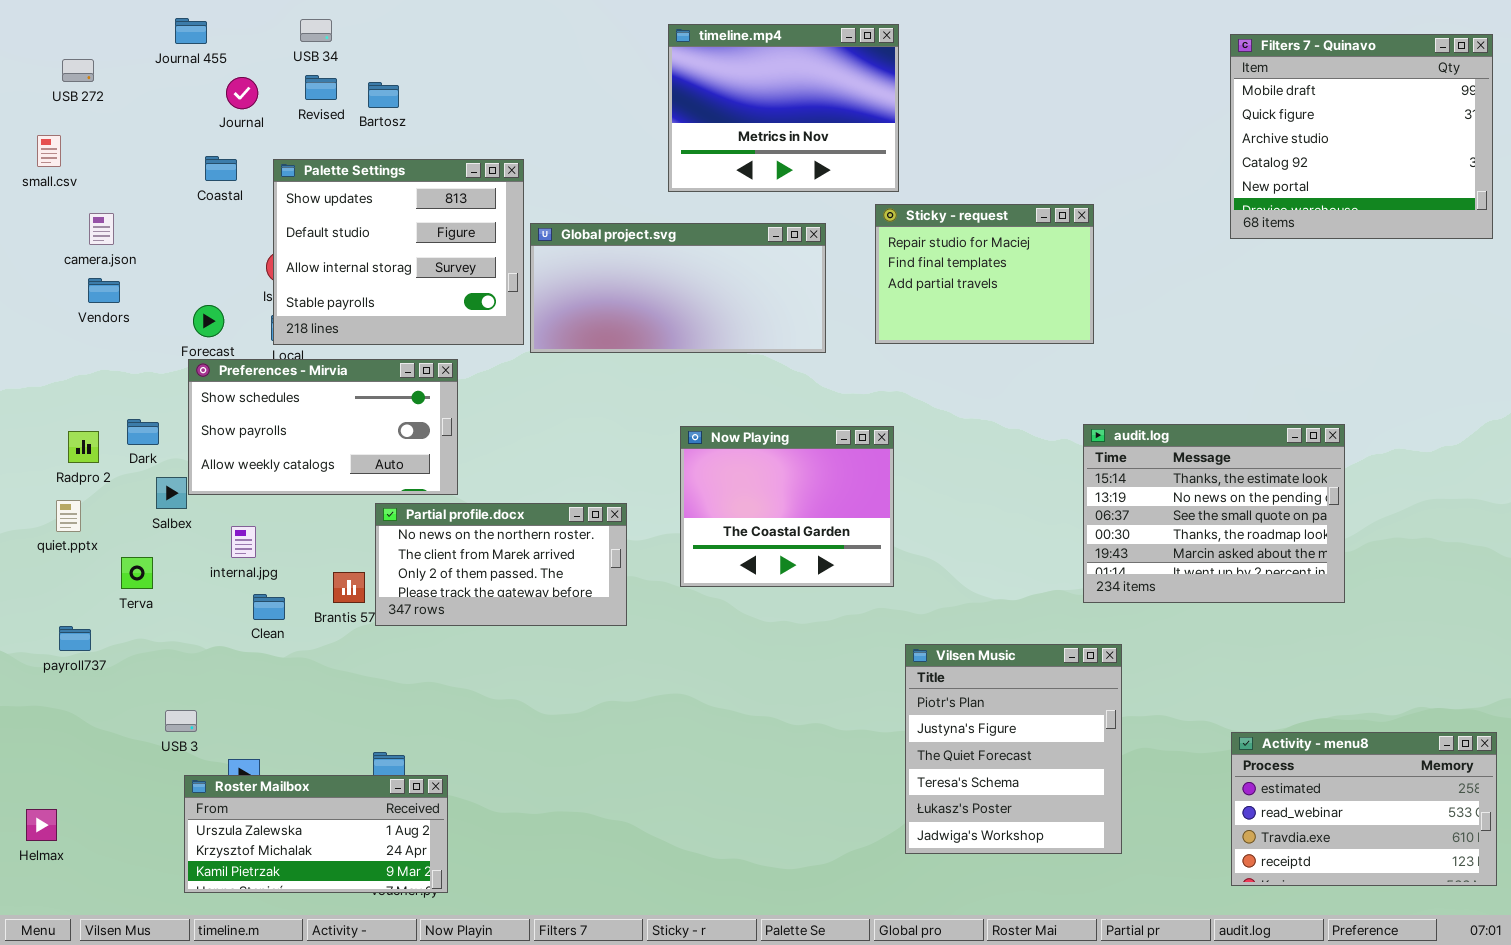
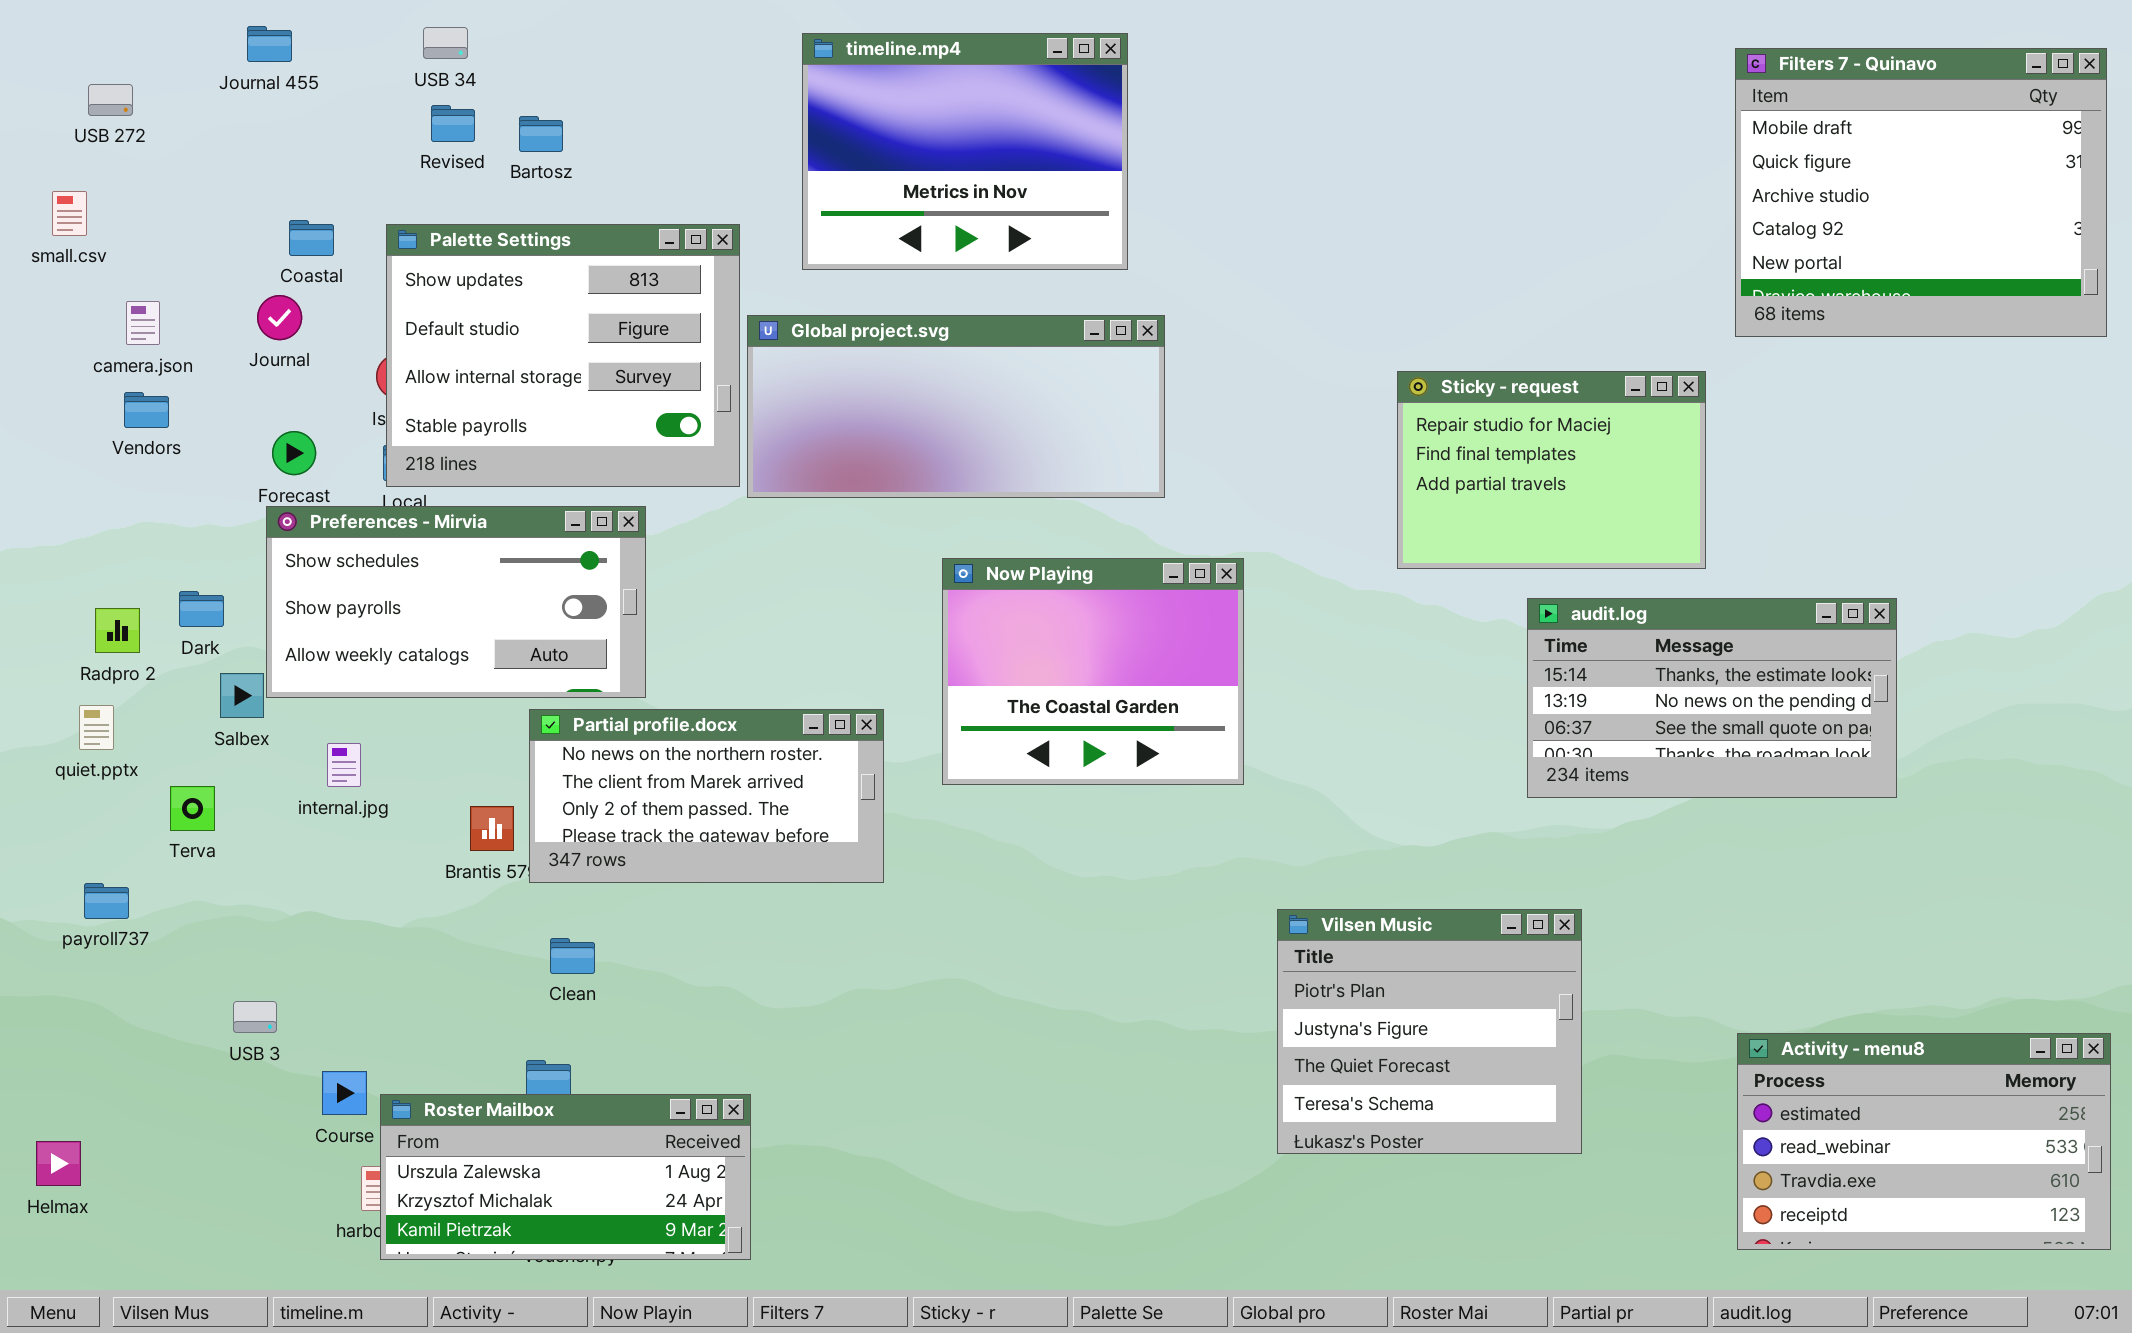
timeline.mp4: [668,24,899,192] -> [802,33,1128,270], moved
Journal: [226,77,258,109] -> [257,295,302,340], moved
Sticky - request: [875,204,1094,344] -> [1397,371,1706,569], moved
audit.log: [1083,424,1345,603] -> [1527,598,1897,798], resized
Now Playing: [680,426,894,587] -> [942,558,1244,785], moved
Clean: [253,594,285,620] -> [550,938,595,974], moved
Vilsen Music: [905,644,1122,854] -> [1277,909,1582,1154], resized
Roster Mailbox: [184,775,448,893] -> [380,1094,751,1260], moved

